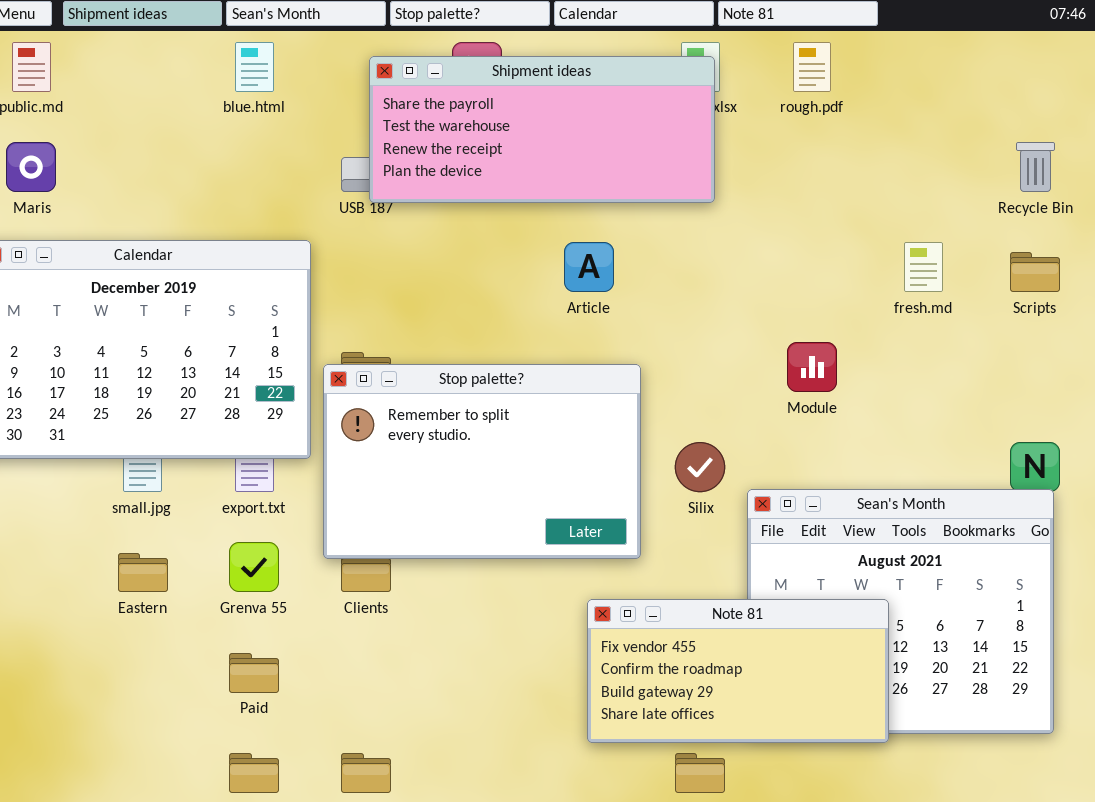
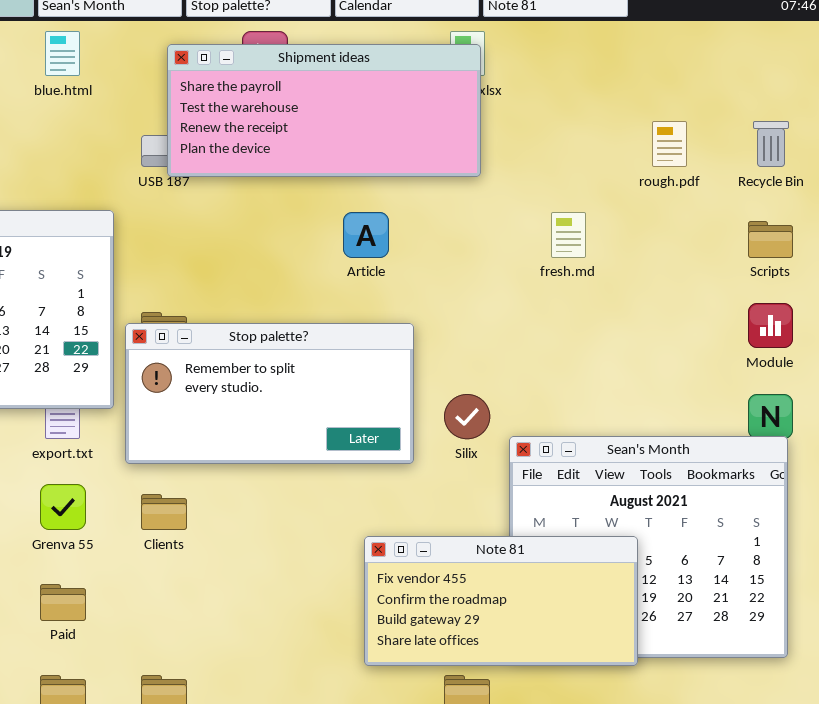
rough.pdf: [793,42,831,92] -> [652,121,687,167], moved
fresh.md: [904,242,943,292] -> [551,212,586,258], moved
Module: [787,342,837,392] -> [748,303,793,348], moved
Stop palette?: [323,364,641,559] -> [125,323,414,464], resized

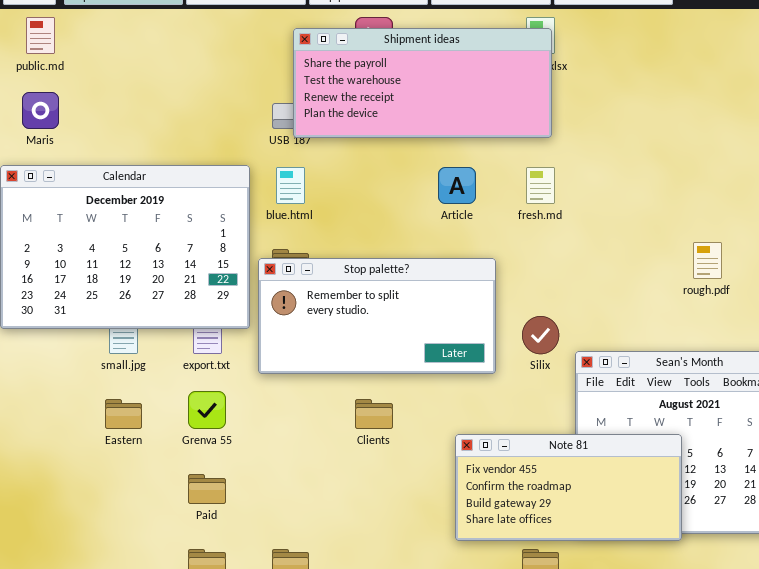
blue.html: [45,31,80,76] -> [276,167,305,204], moved
rough.pdf: [652,121,687,167] -> [693,242,722,279], moved
fresh.md: [551,212,586,258] -> [526,167,555,204], moved
Clients: [141,494,187,530] -> [355,399,393,429], moved

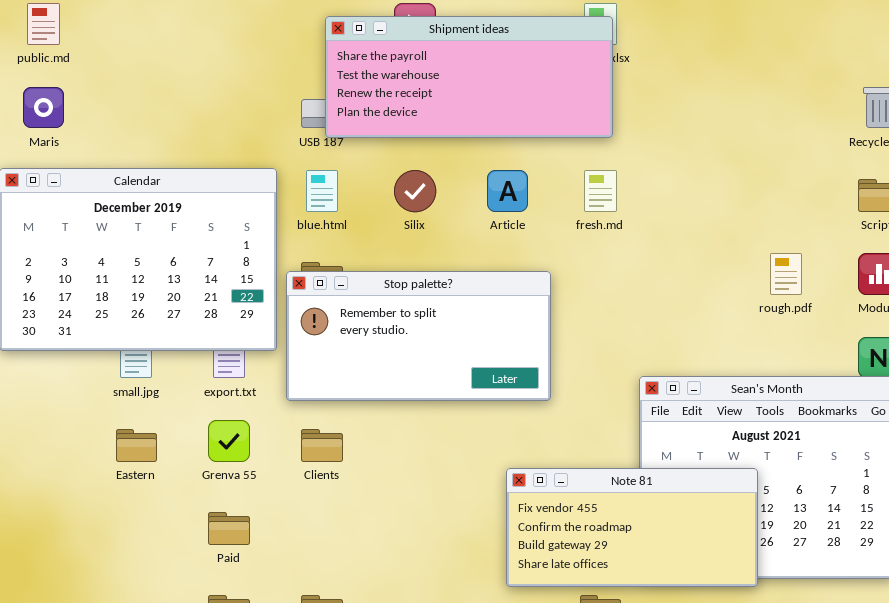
Silix: [522,316,559,354] -> [394,170,436,212], moved
Clients: [355,399,393,429] -> [301,429,343,462], moved

